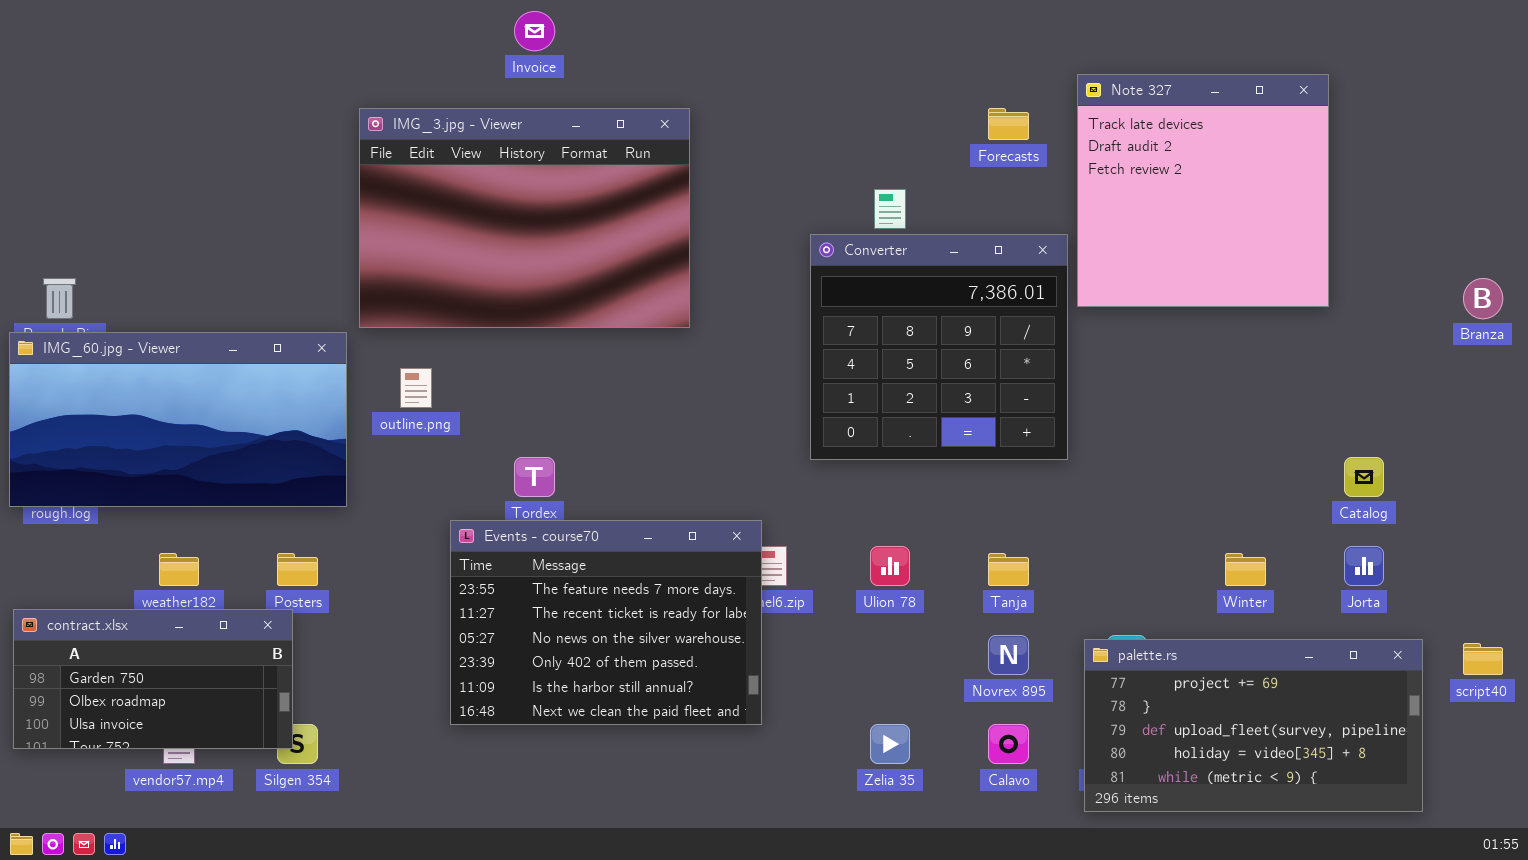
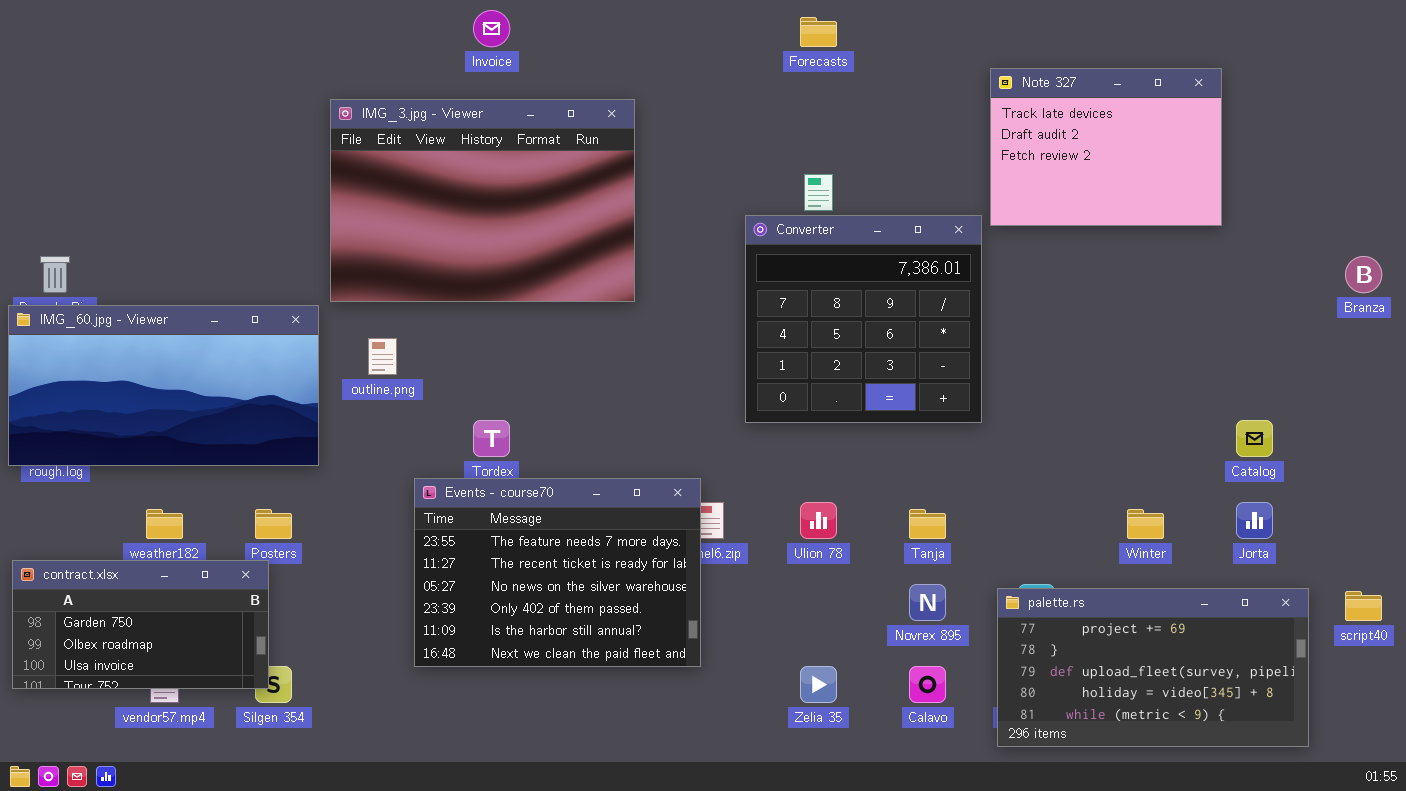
Note 327: [1077,74,1329,307] -> [990,68,1222,226], resized
Forecasts: [988,108,1029,140] -> [800,17,837,47], moved

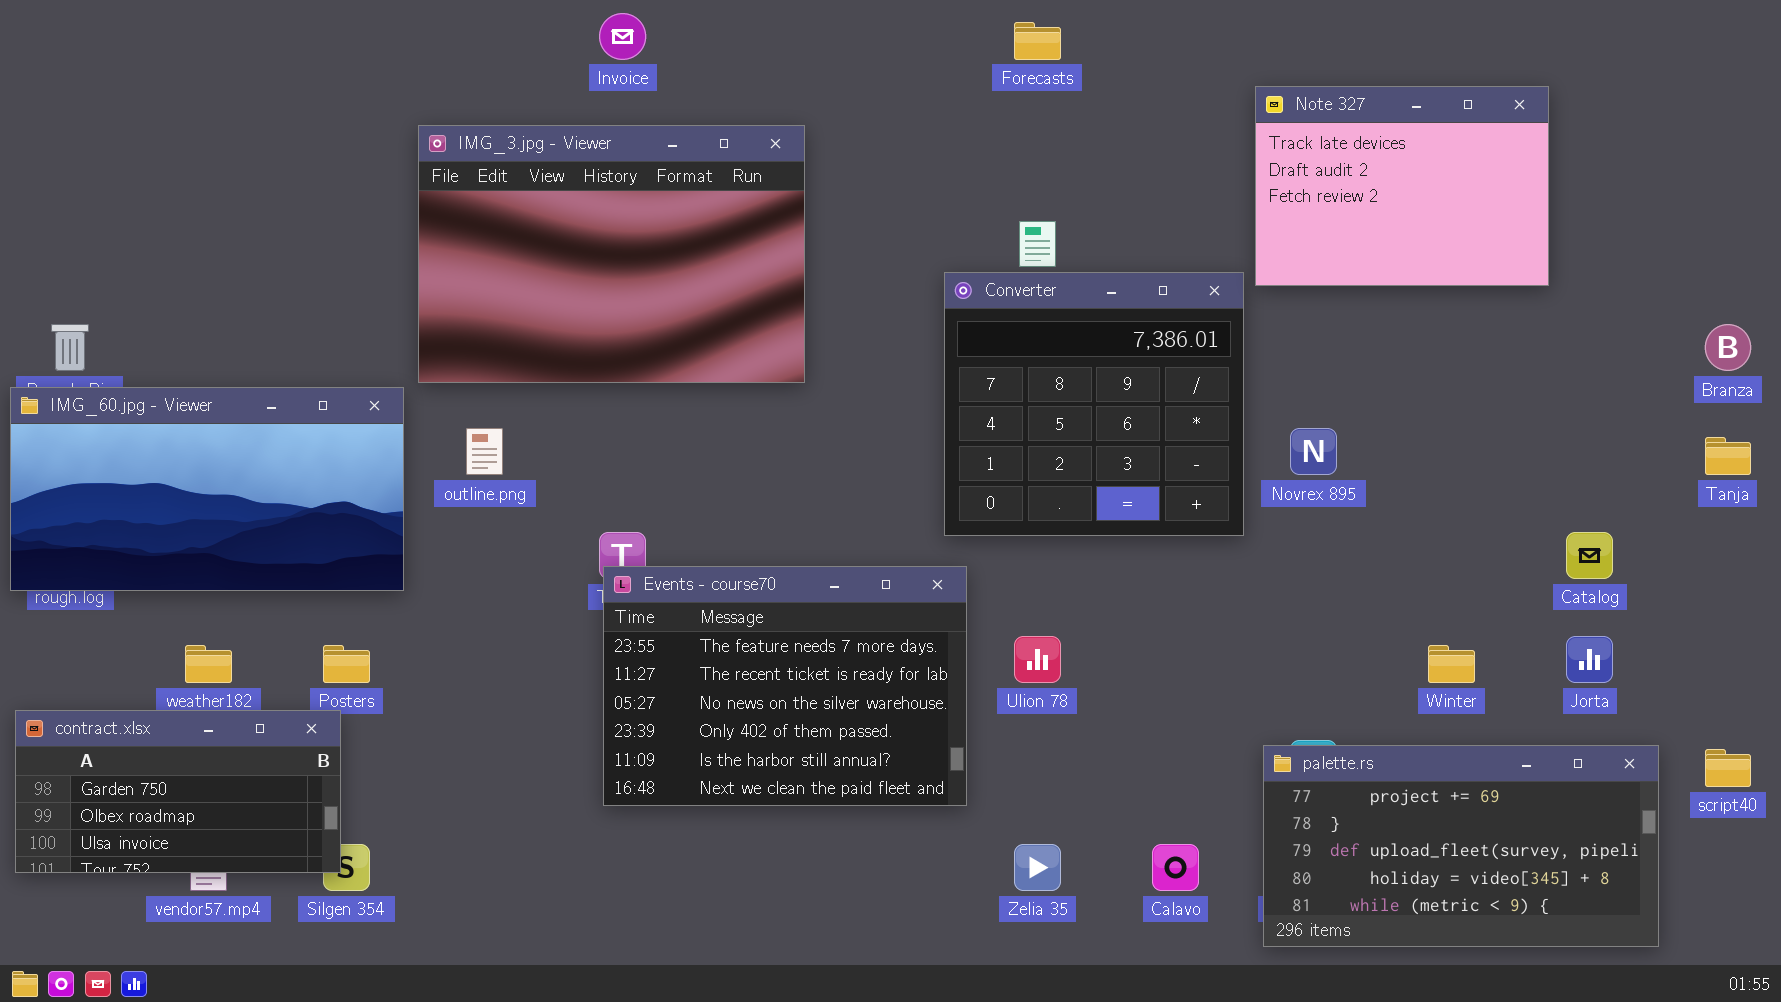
Events - course70: [414,478,701,667] -> [603,566,967,806], moved
Tanja: [909,509,946,539] -> [1705,437,1751,475], moved
Novrex 895: [909,584,946,621] -> [1290,428,1337,475], moved

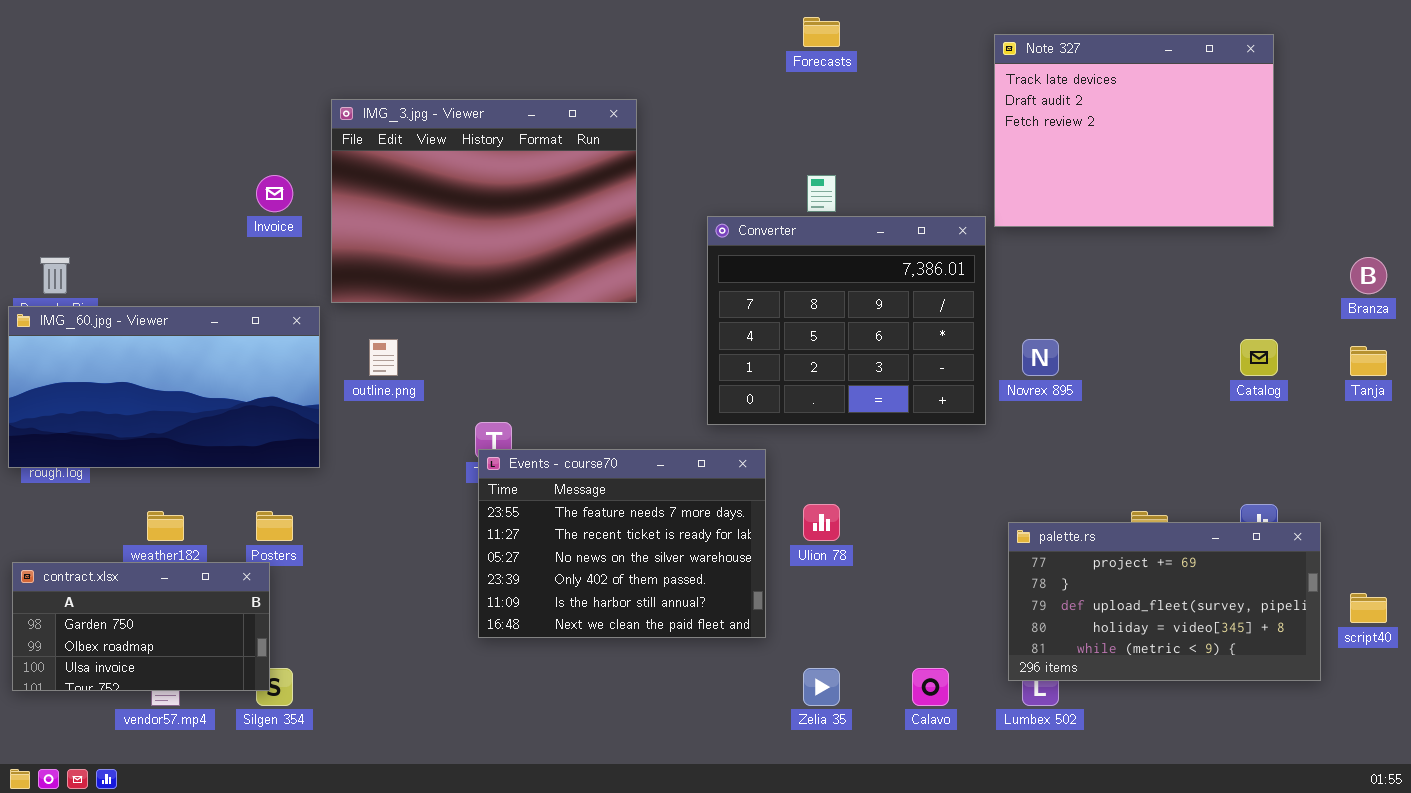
Invoice: [599,13,646,60] -> [256,175,293,212], moved
Note 327: [1255,86,1549,286] -> [994,34,1274,227], resized
Converter: [944,272,1244,536] -> [707,216,986,425], resized
Catalog: [1566,532,1613,579] -> [1240,339,1278,376], moved
palette.rs: [1263,745,1659,947] -> [1008,522,1321,681], moved

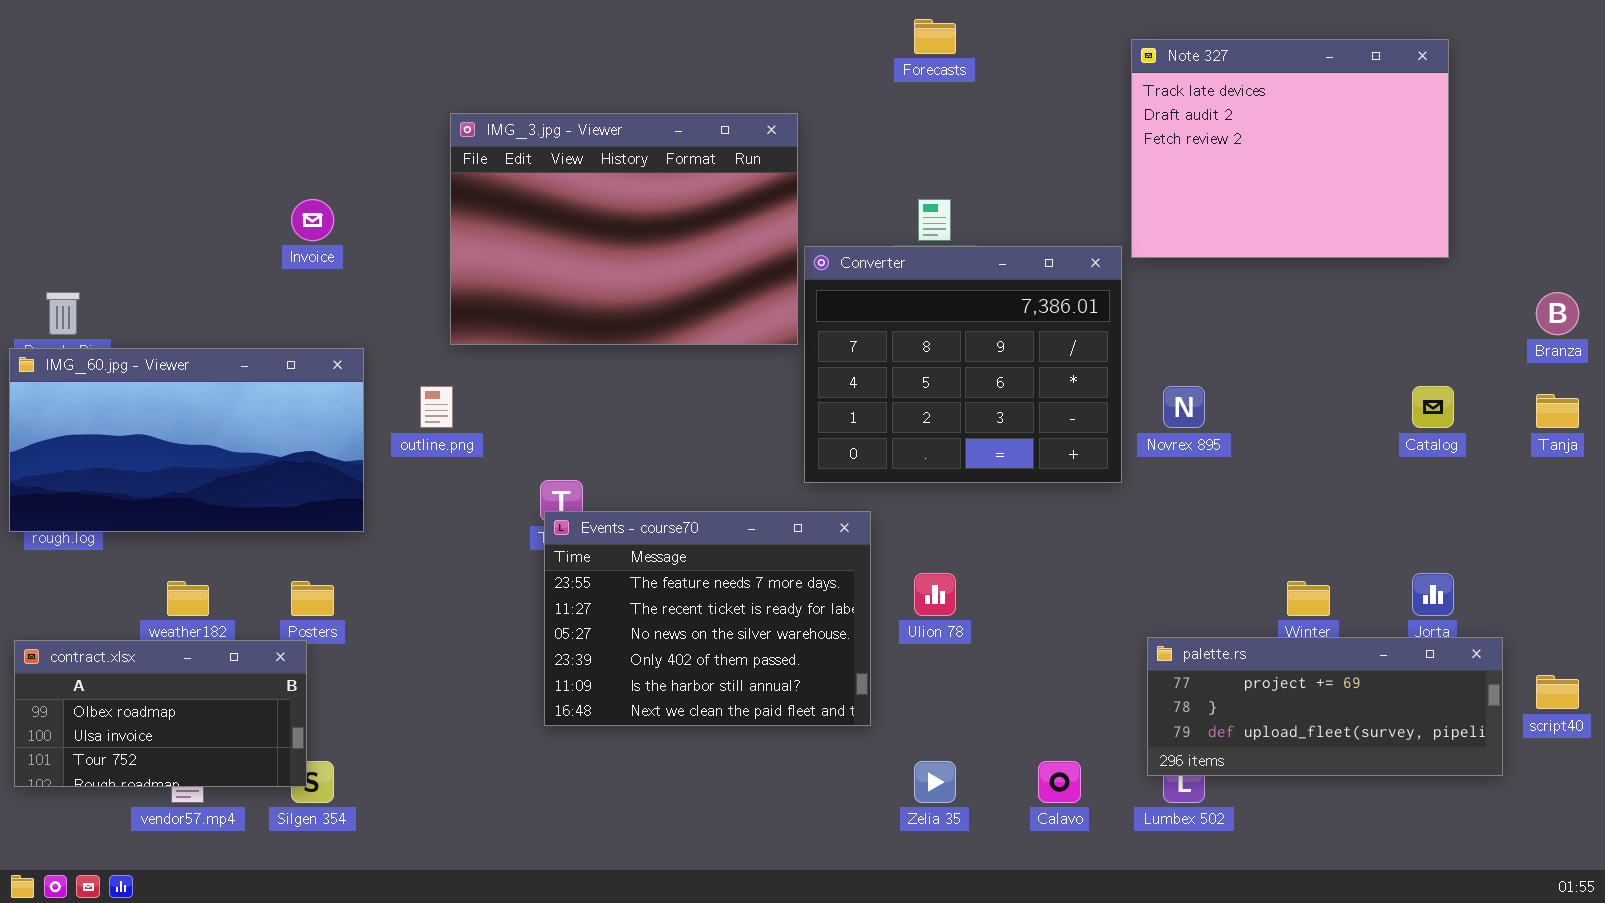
IMG_3.jpg - Viewer: [331,99,637,303] -> [450,113,798,345], moved
palette.rs: [1008,522,1321,681] -> [1147,637,1503,776], resized
contract.xlsx: [12,562,270,691] -> [14,640,307,787], scrolled down 1 row

